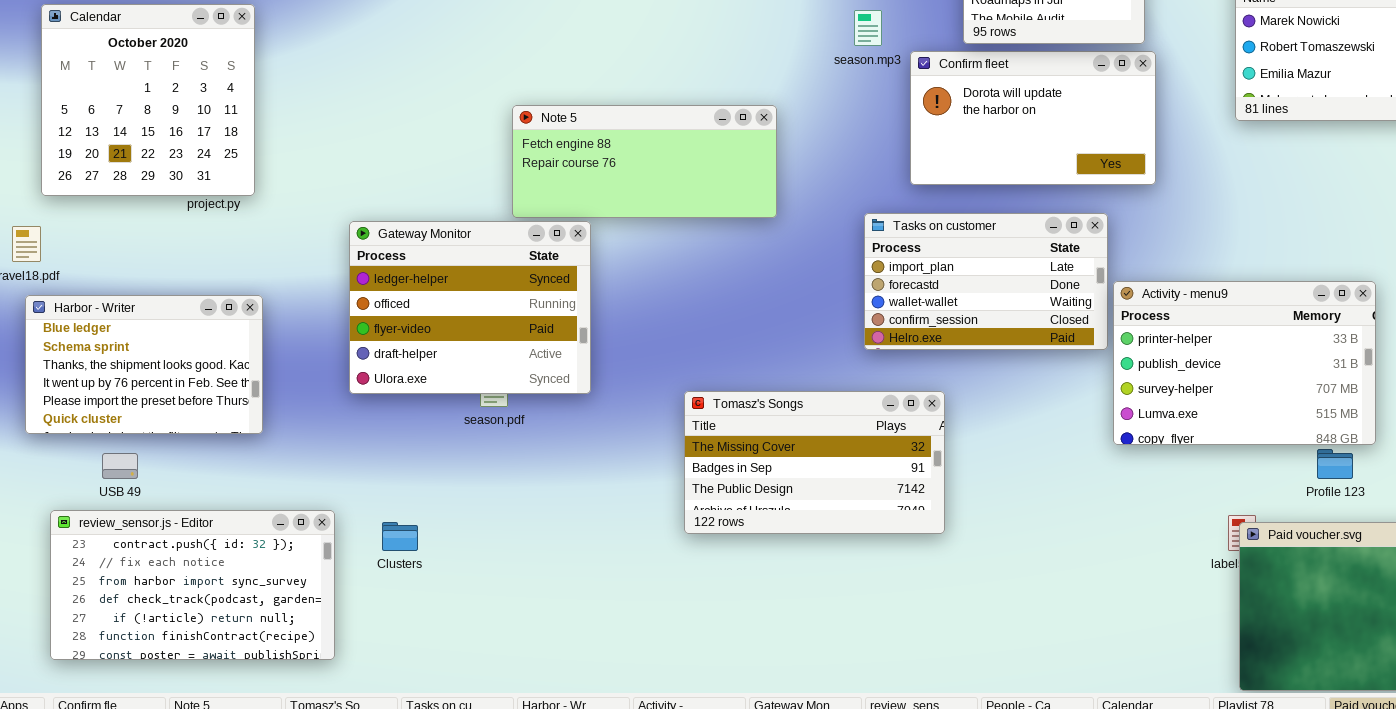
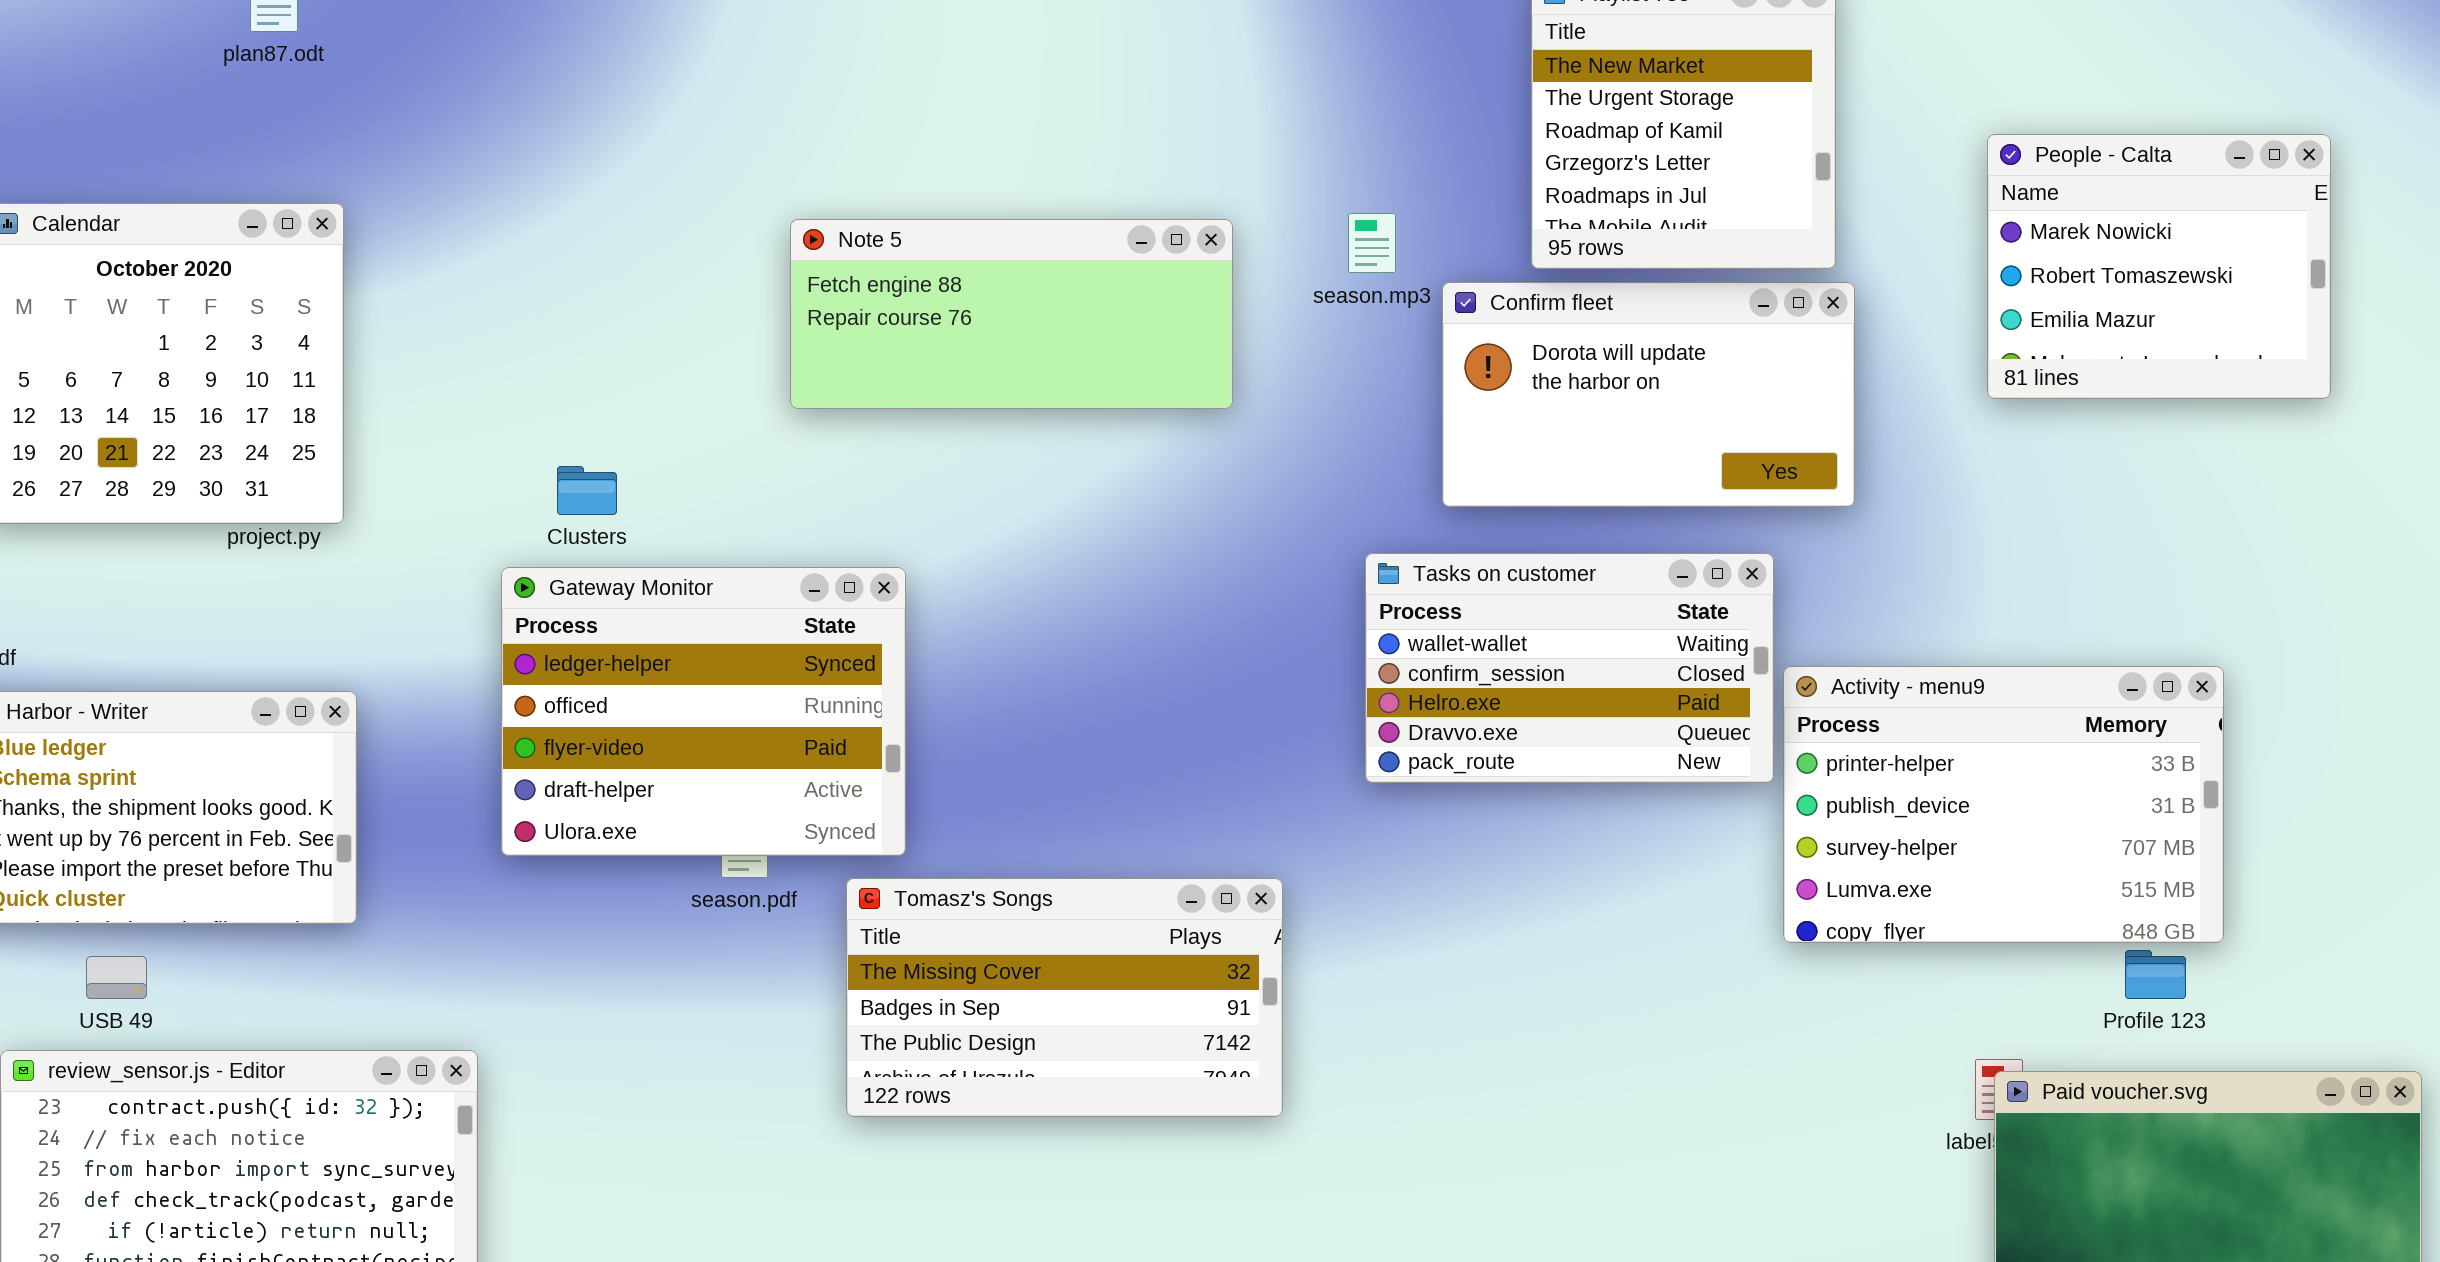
Note 5: [512,105,777,218] -> [790,219,1233,409], moved
Tasks on customer: [864,213,1108,350] -> [1365,553,1774,783], scrolled down 2 rows
Tomasz's Songs: [684,391,945,534] -> [846,878,1283,1117], moved
Clusters: [382,522,418,551] -> [557,466,617,515], moved

